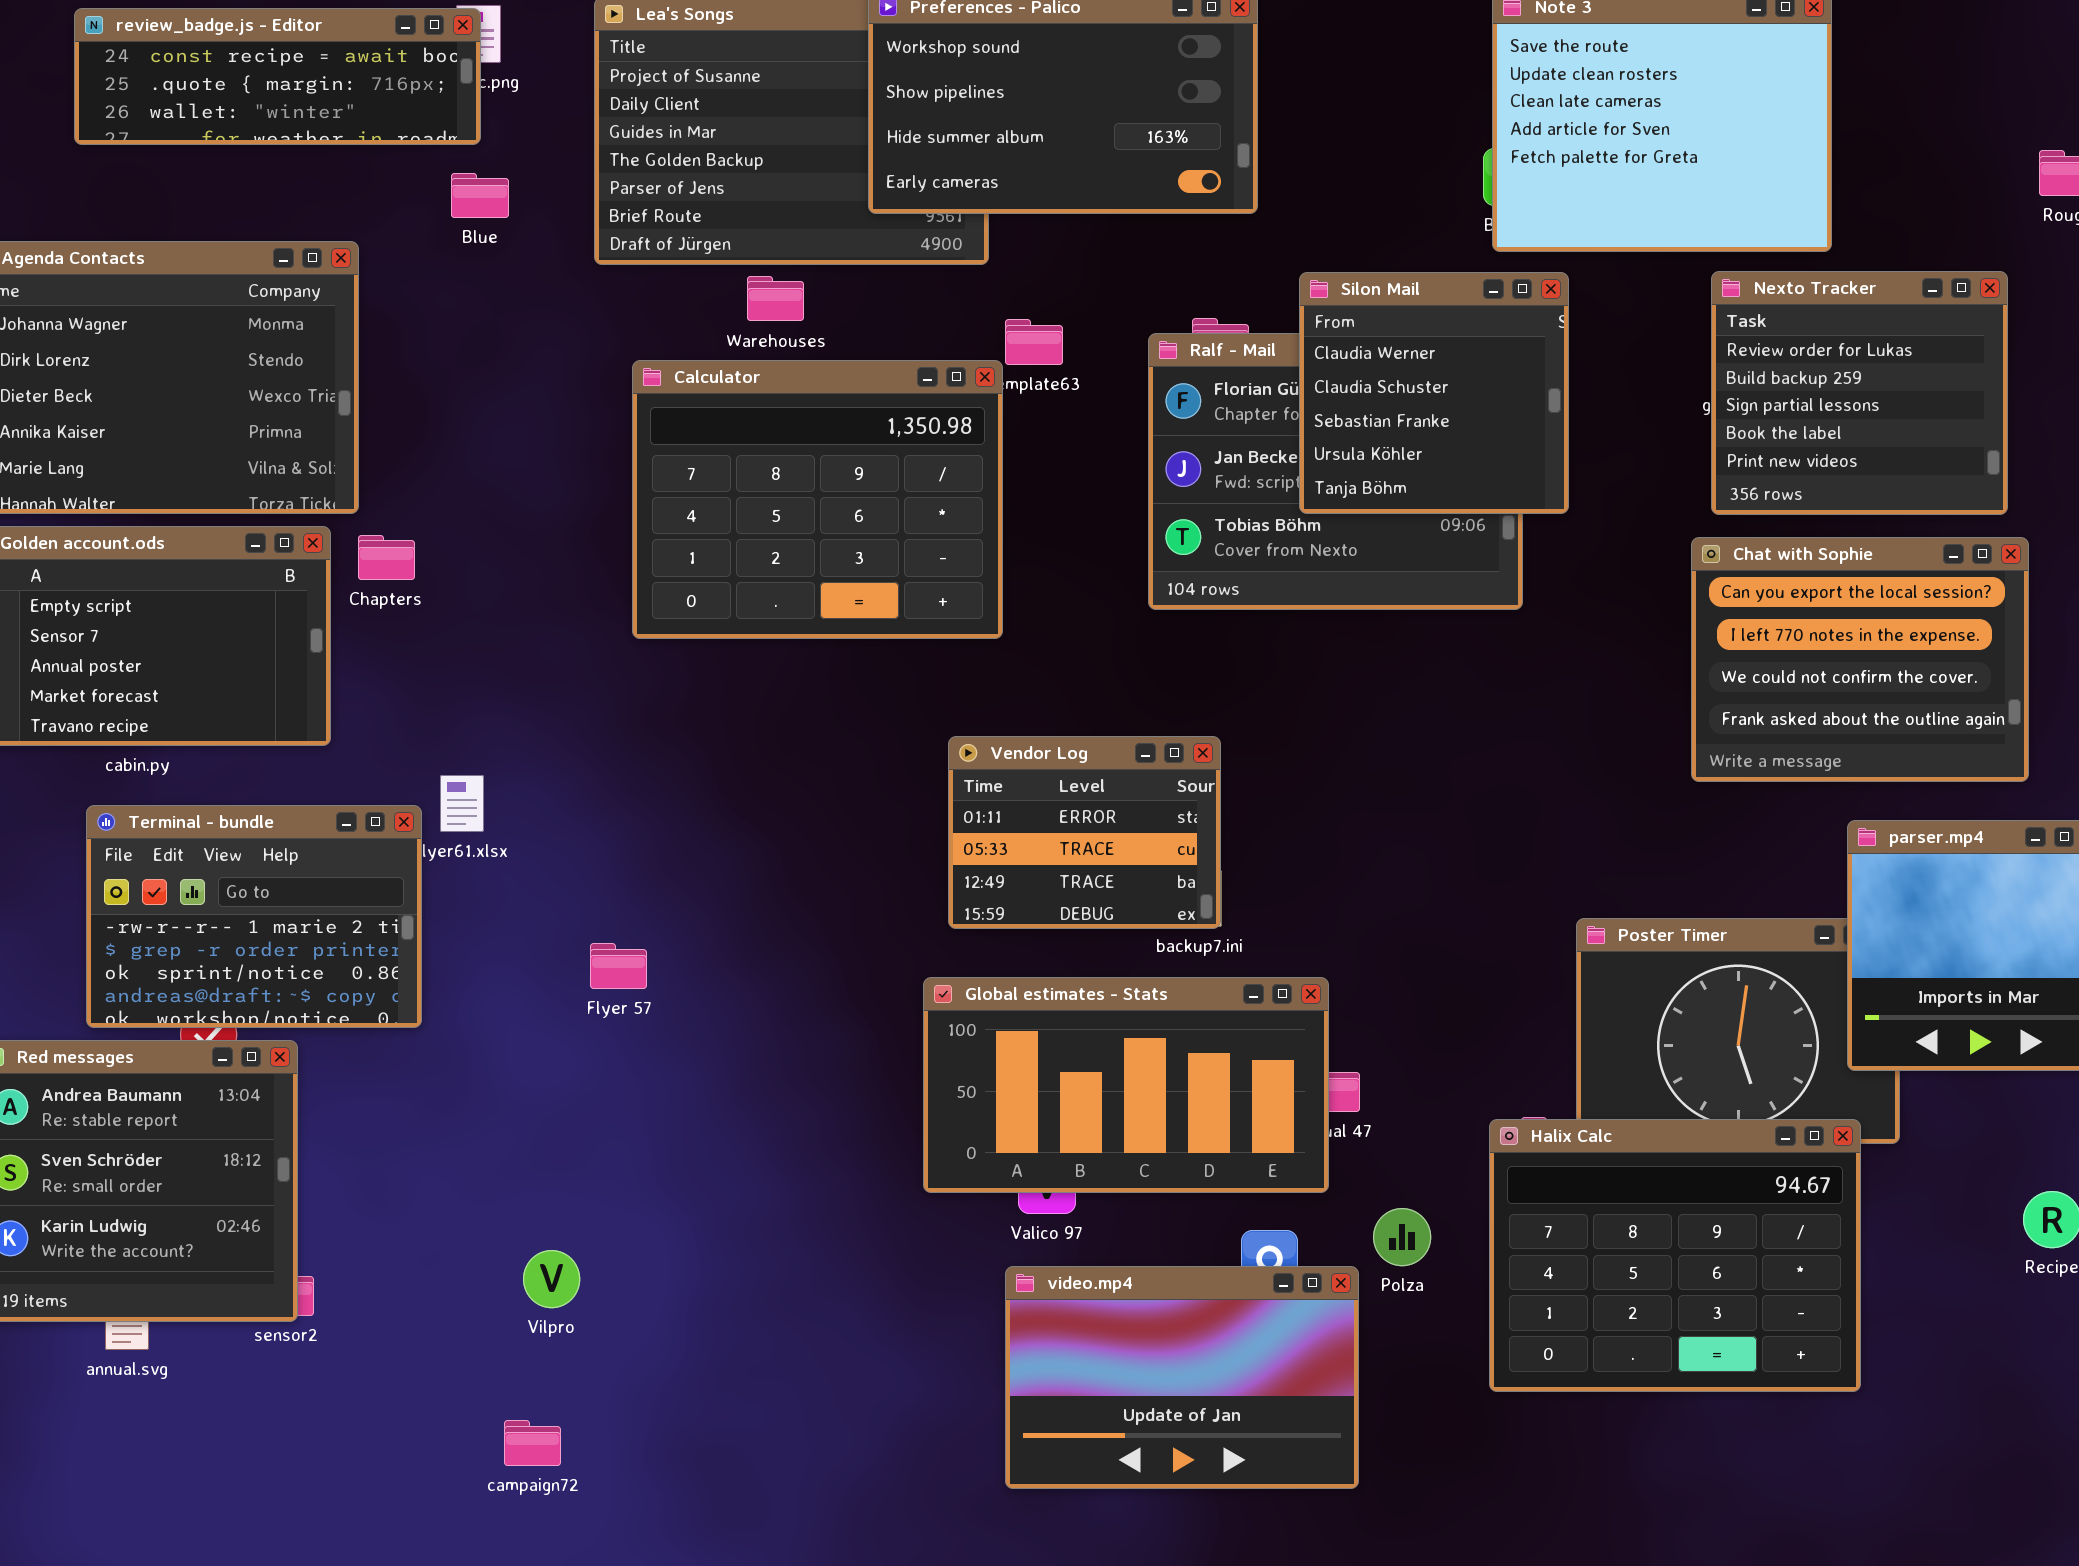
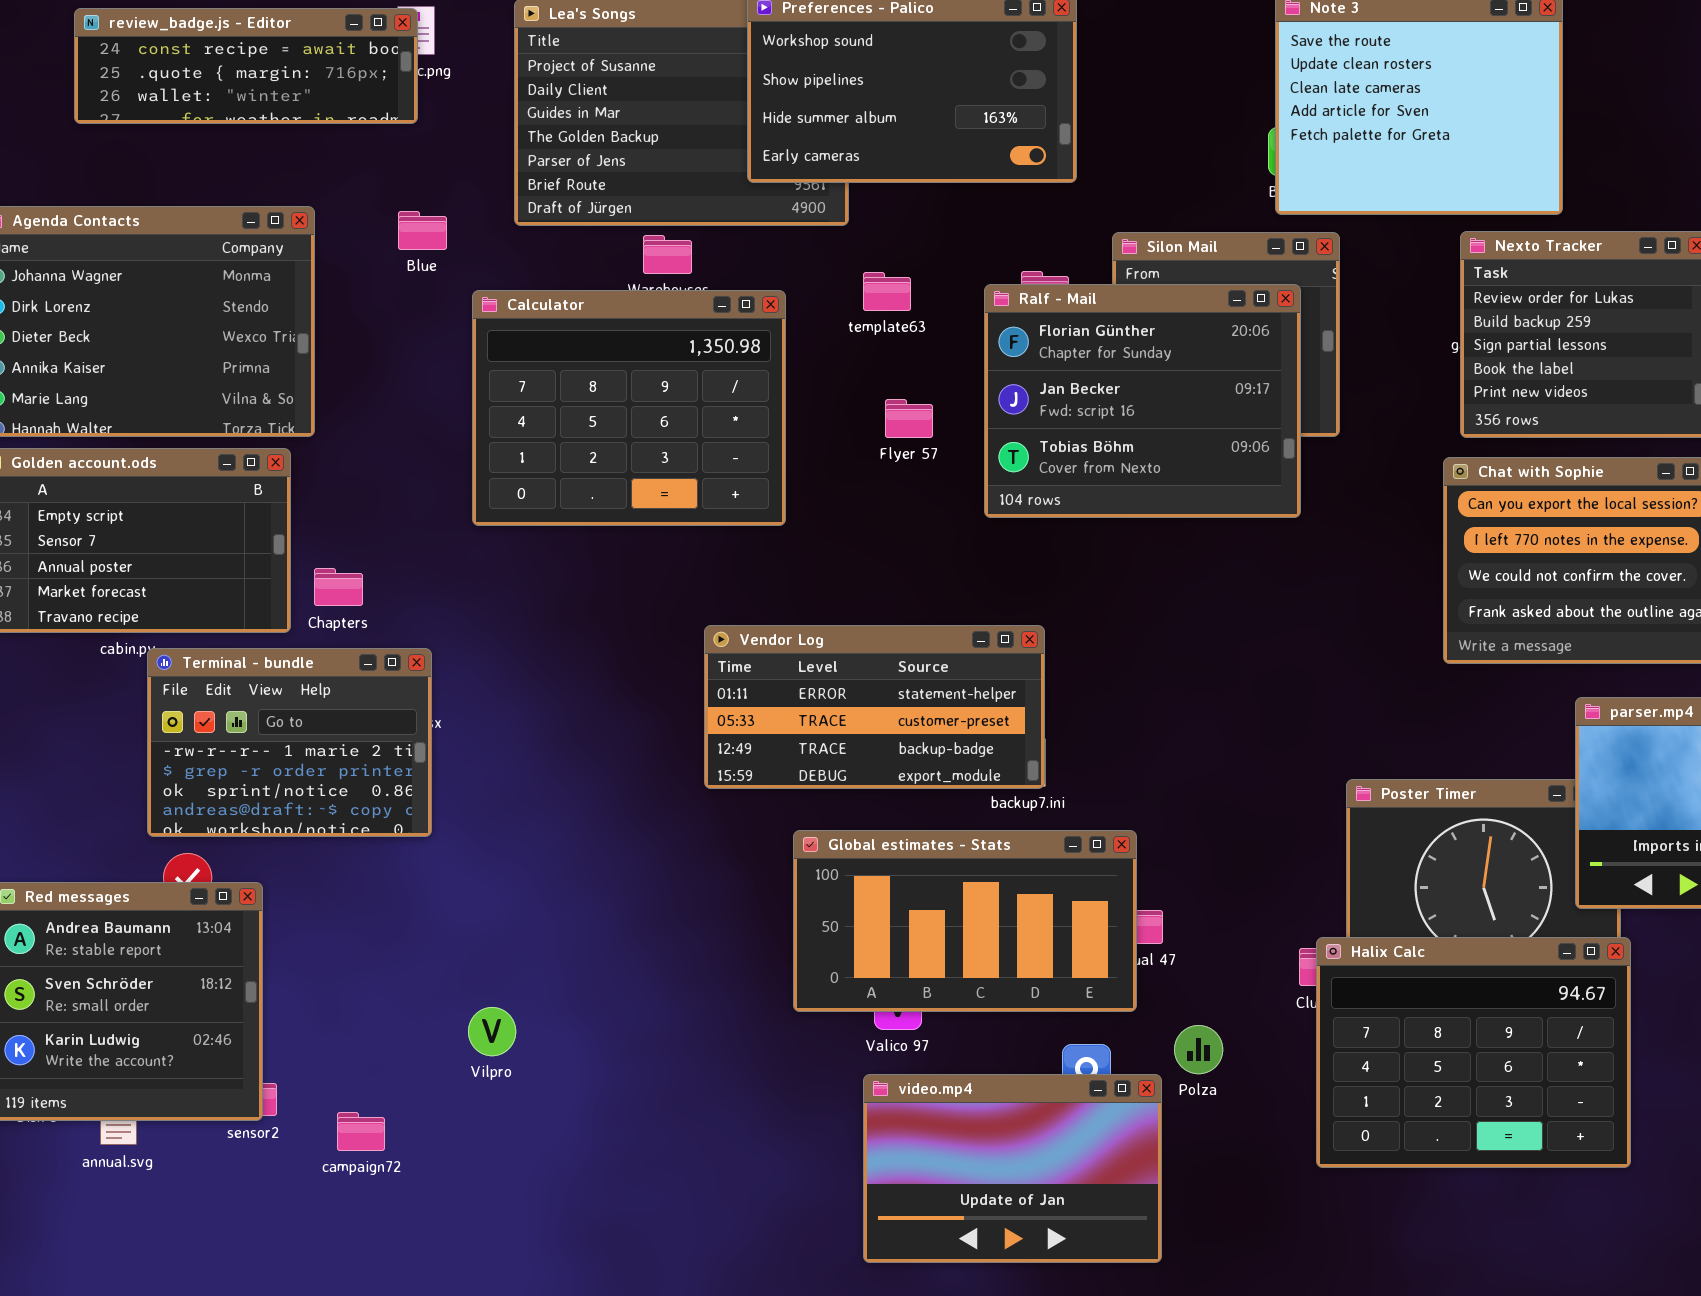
Blue: [451,173,509,218] -> [398,211,447,250], moved
Ralf - Mail: [1148,333,1523,610] -> [984,284,1301,518], raised
Calculator: [632,360,1003,639] -> [472,290,786,526], moved
Chapters: [358,535,415,580] -> [314,568,363,606], moved
Vendor Log: [948,736,1221,929] -> [704,625,1045,789], resized
Terminal - bundle: [86,805,422,1028] -> [147,648,432,837], moved
Flyer 57: [590,943,647,989] -> [885,399,933,438], moved
Halix Calc: [1489,1119,1861,1392] -> [1316,937,1631,1168], moved
Vilpro: [523,1250,580,1308] -> [468,1007,516,1056], moved
campaign72: [504,1420,561,1466] -> [337,1112,385,1151], moved

